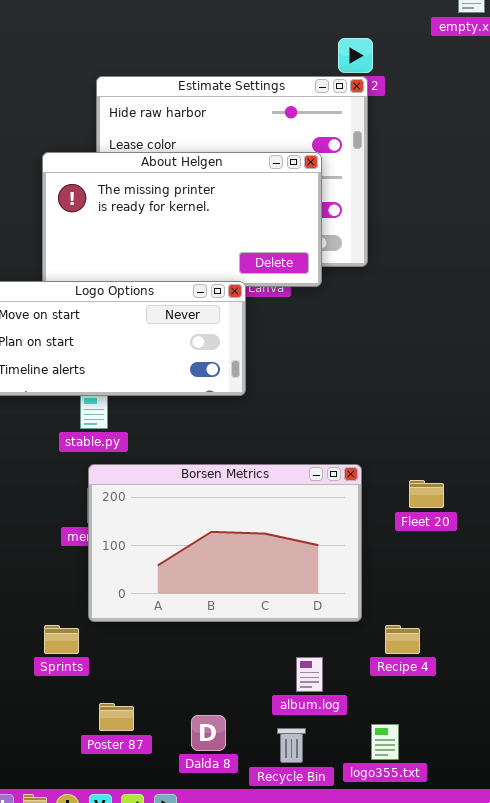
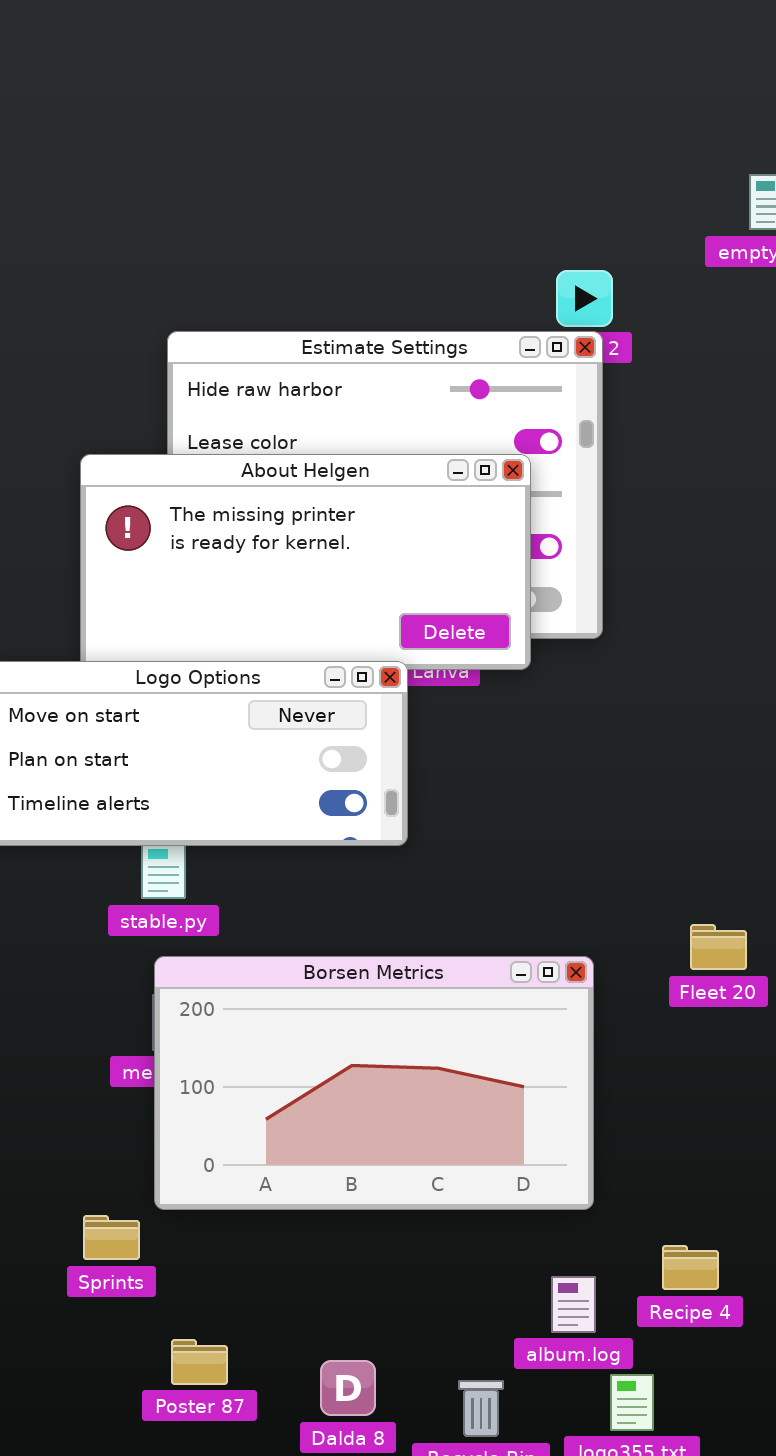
Fleet 20: [409,480,444,508] -> [690,924,747,970], moved
Recipe 4: [385,625,420,654] -> [662,1245,719,1290], moved
album.log: [296,657,323,692] -> [551,1276,596,1333], moved

